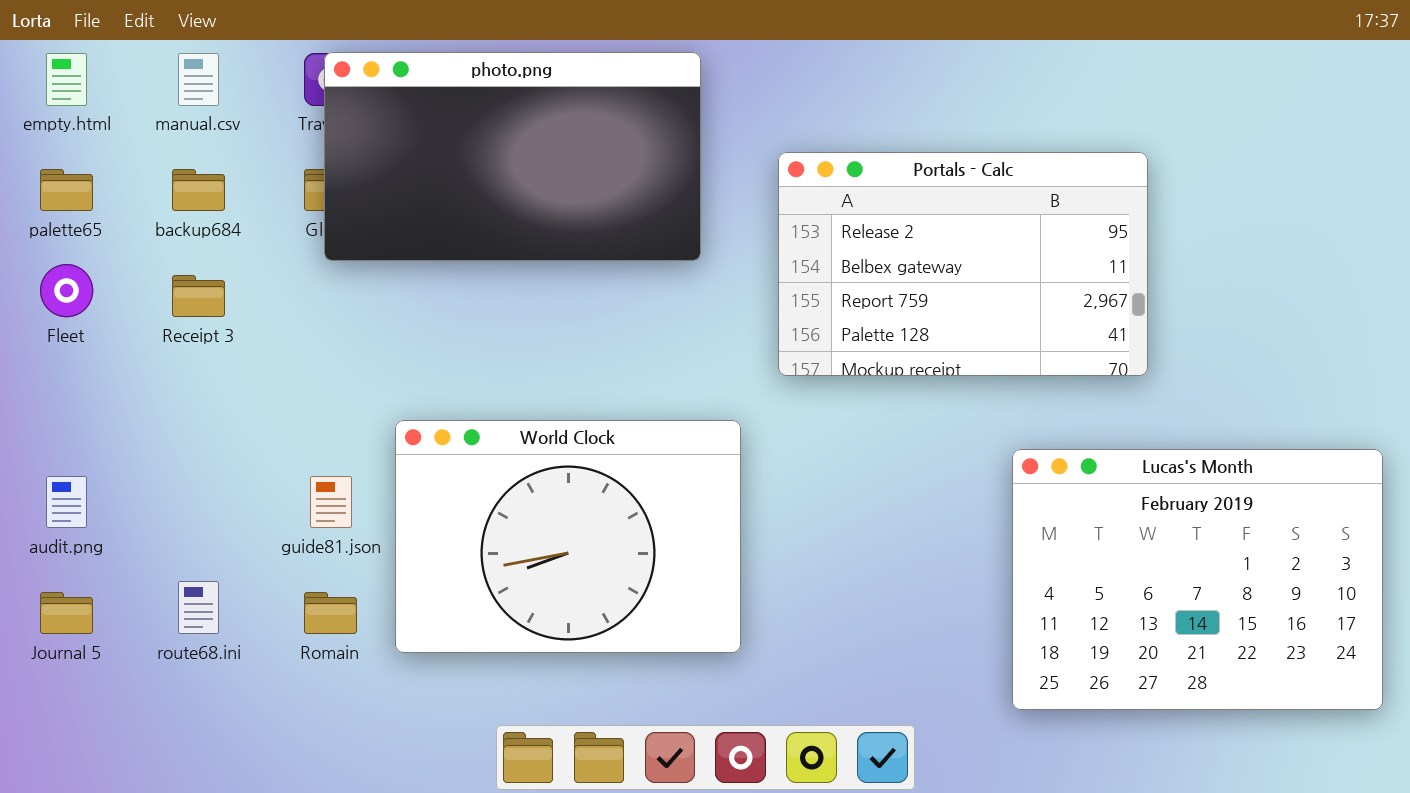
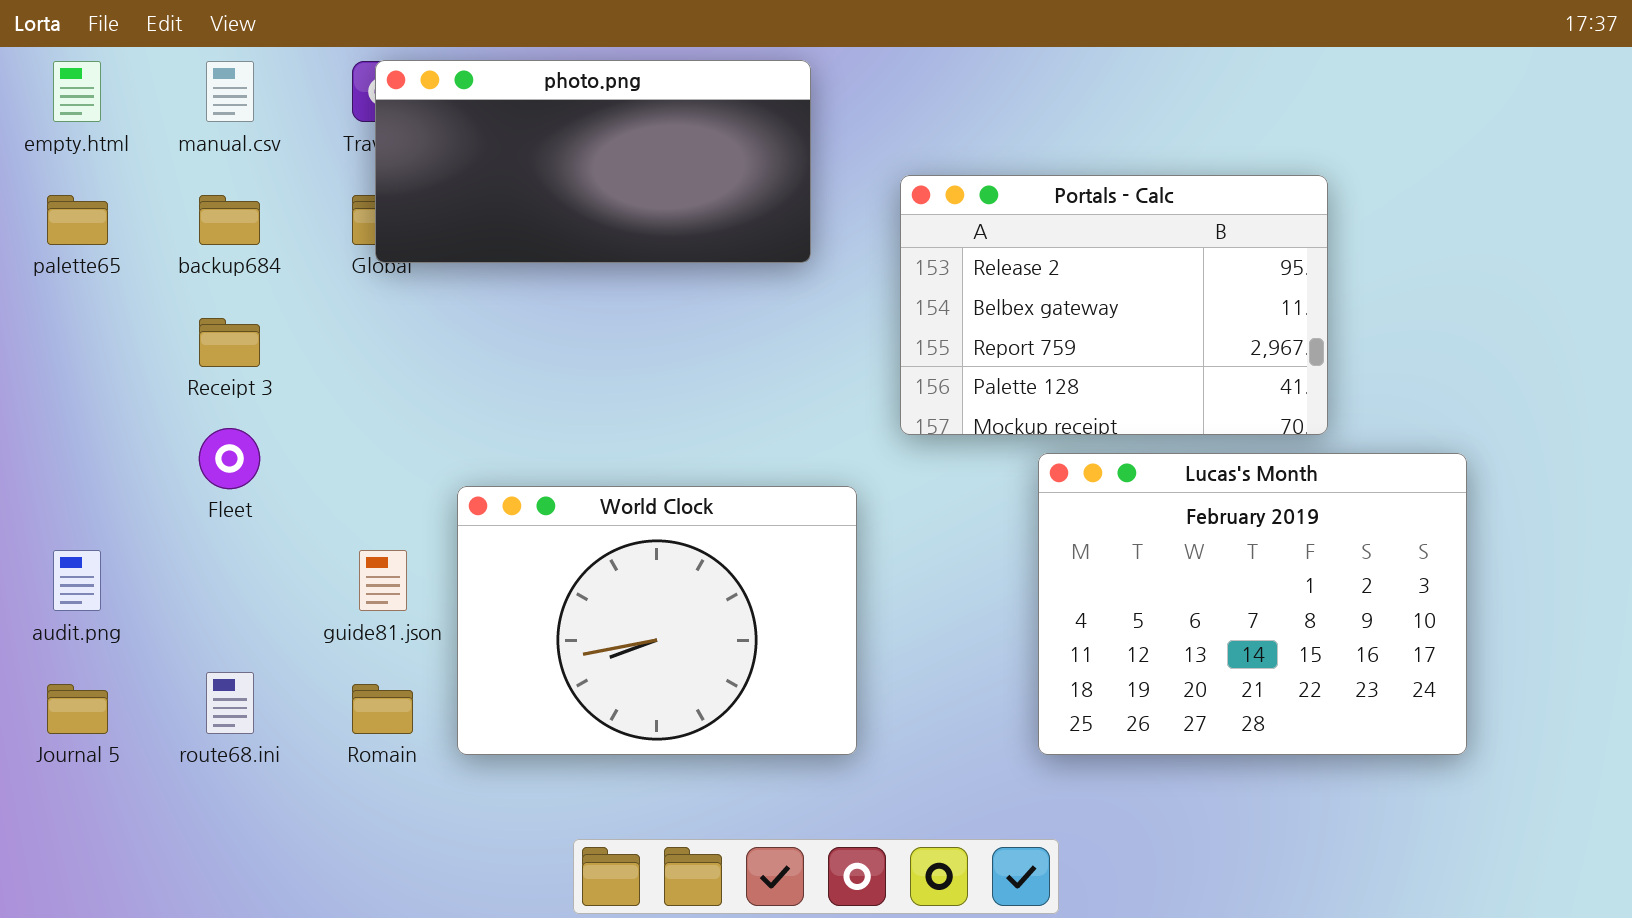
photo.png: [324,52,701,261] -> [375,60,811,263], resized
Fleet: [40,264,93,317] -> [199,428,260,489], moved
Lucas's Month: [1012,449,1383,710] -> [1038,453,1467,755], moved

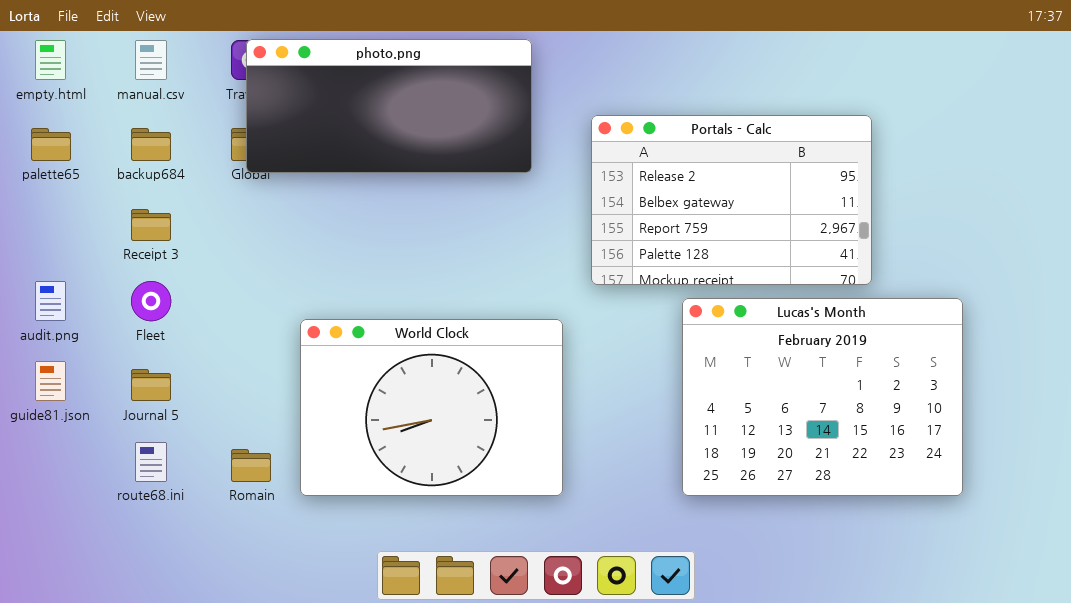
audit.png: [53,550,101,611] -> [35,281,66,321], moved
guide81.json: [359,550,407,611] -> [35,361,66,401], moved
Journal 5: [47,684,108,734] -> [131,369,171,401], moved

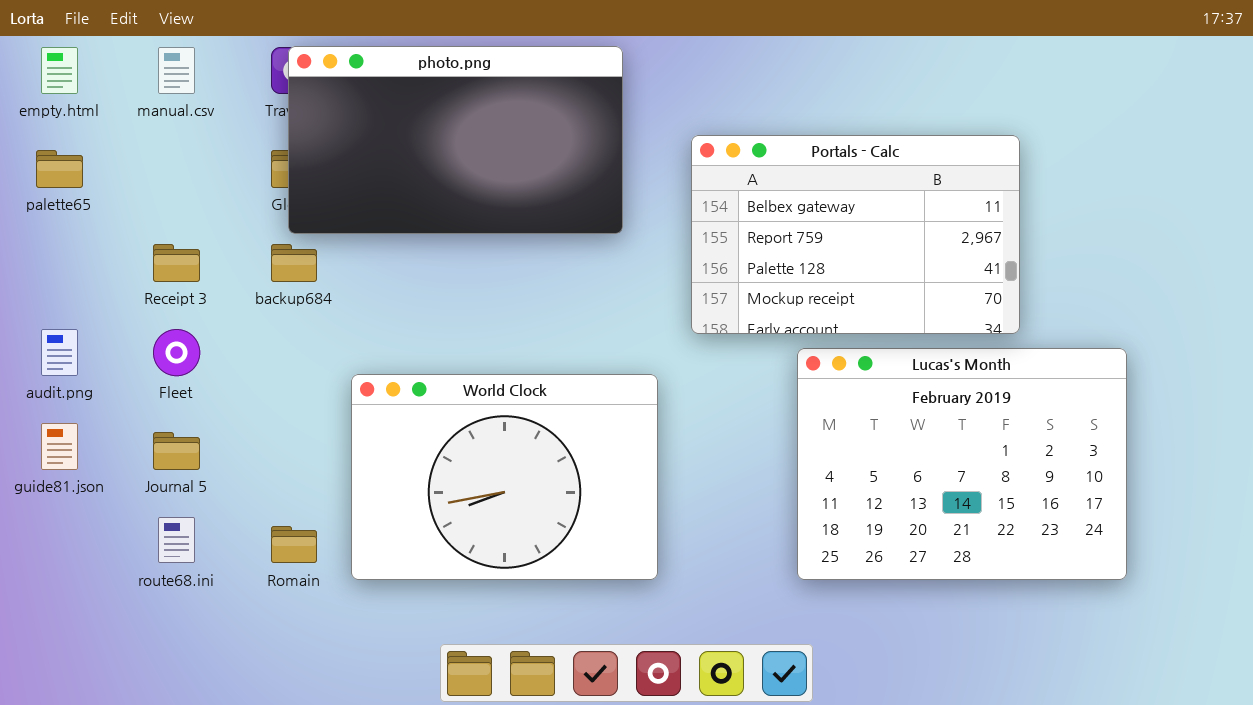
photo.png: [246,39,532,173] -> [288,46,623,234], resized
Portals - Calc: [591,115,872,285] -> [691,135,1020,334], scrolled down 1 row
backup684: [131,128,171,161] -> [271,244,317,282], moved

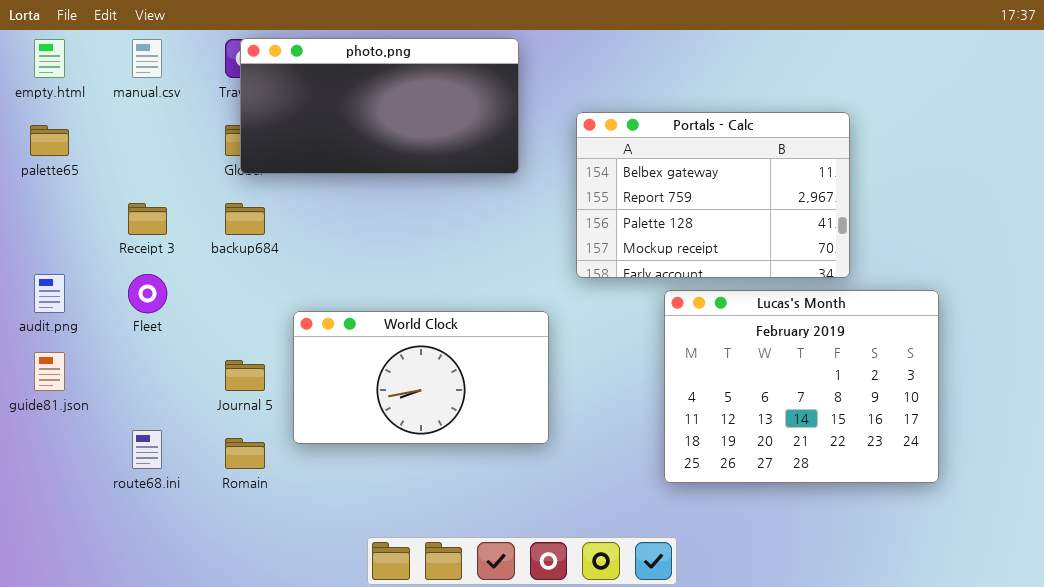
photo.png: [288,46,623,234] -> [240,38,519,174], resized
World Clock: [351,374,658,580] -> [293,311,549,444], resized
Journal 5: [153,432,200,470] -> [225,360,265,391], moved

